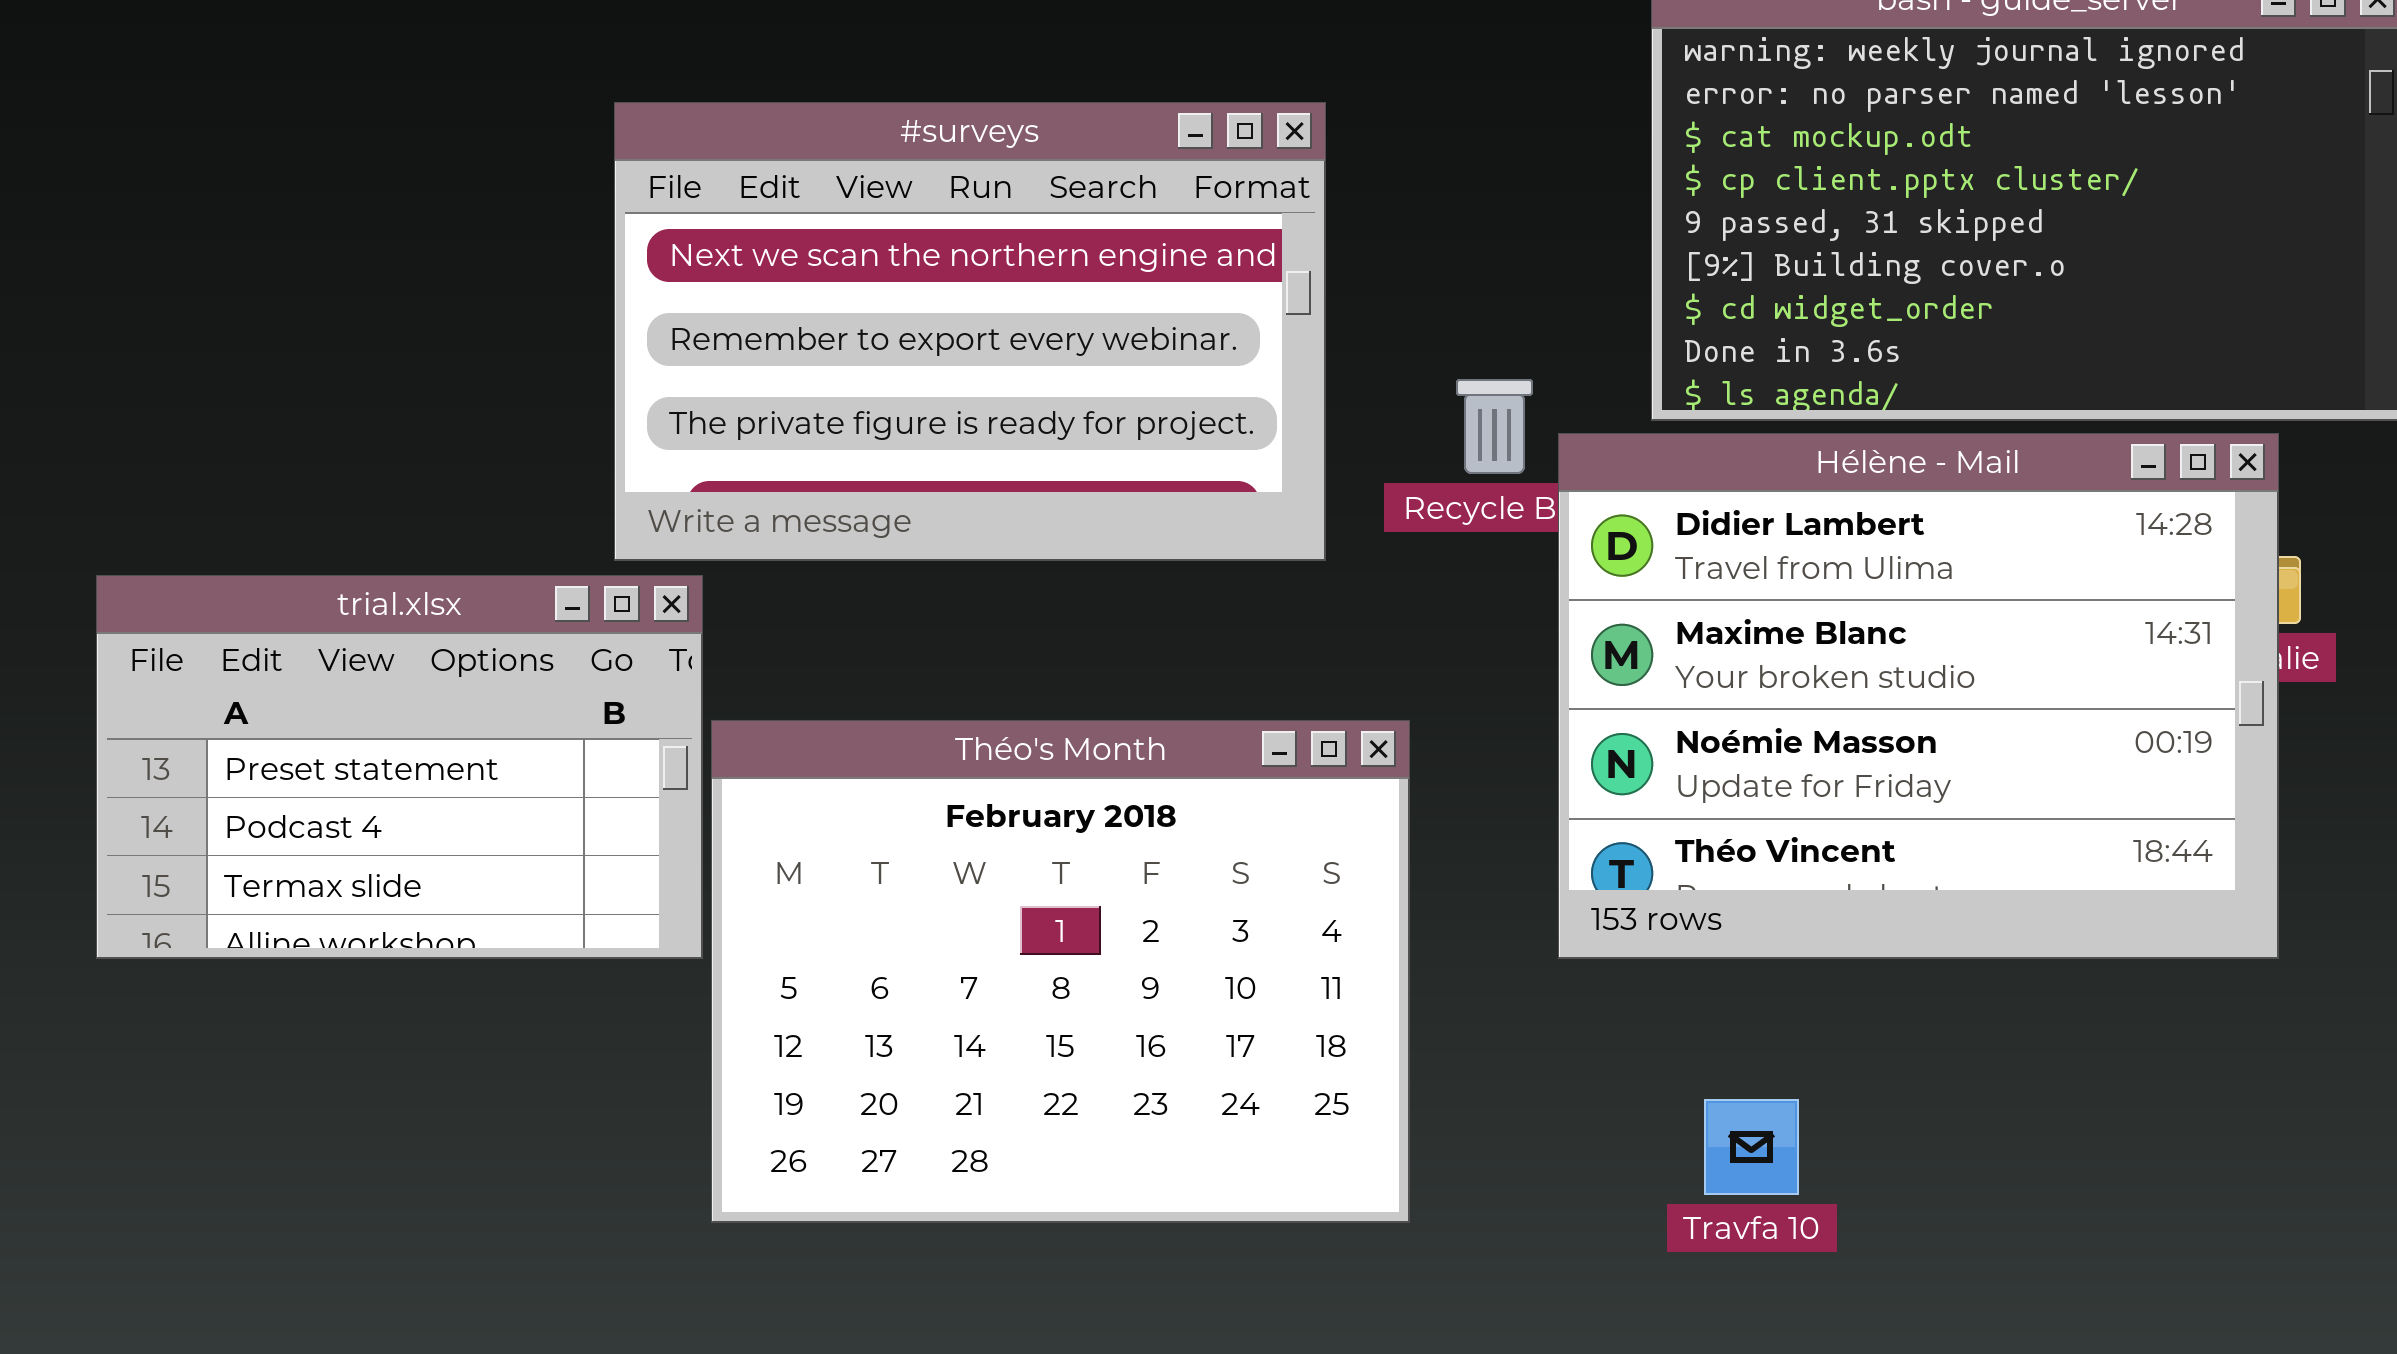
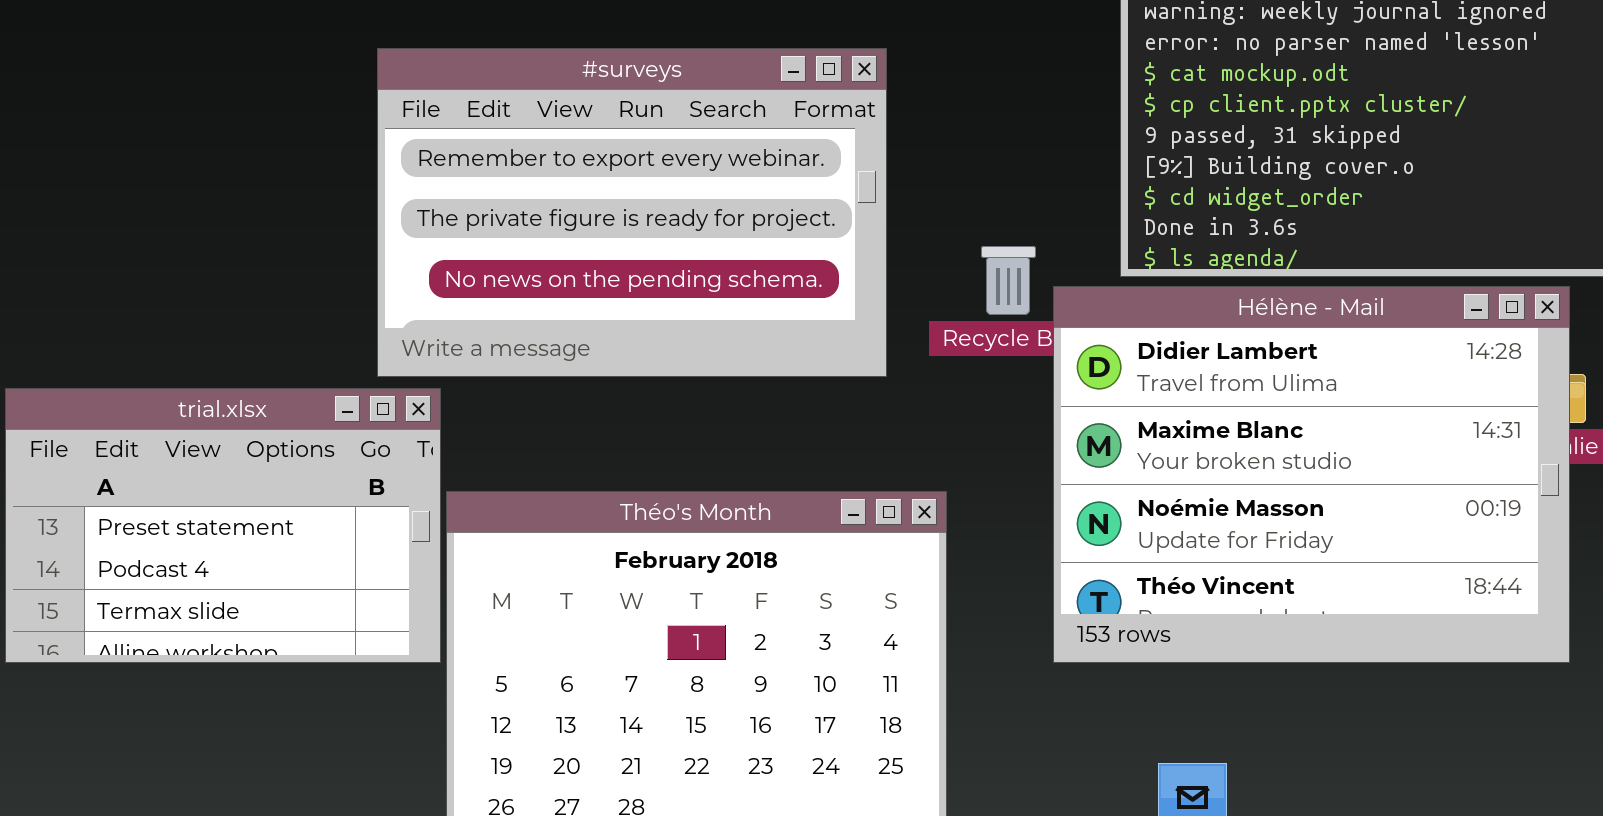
#surveys: [614,102,1326,561] -> [377,48,887,377], scrolled down 1 row

